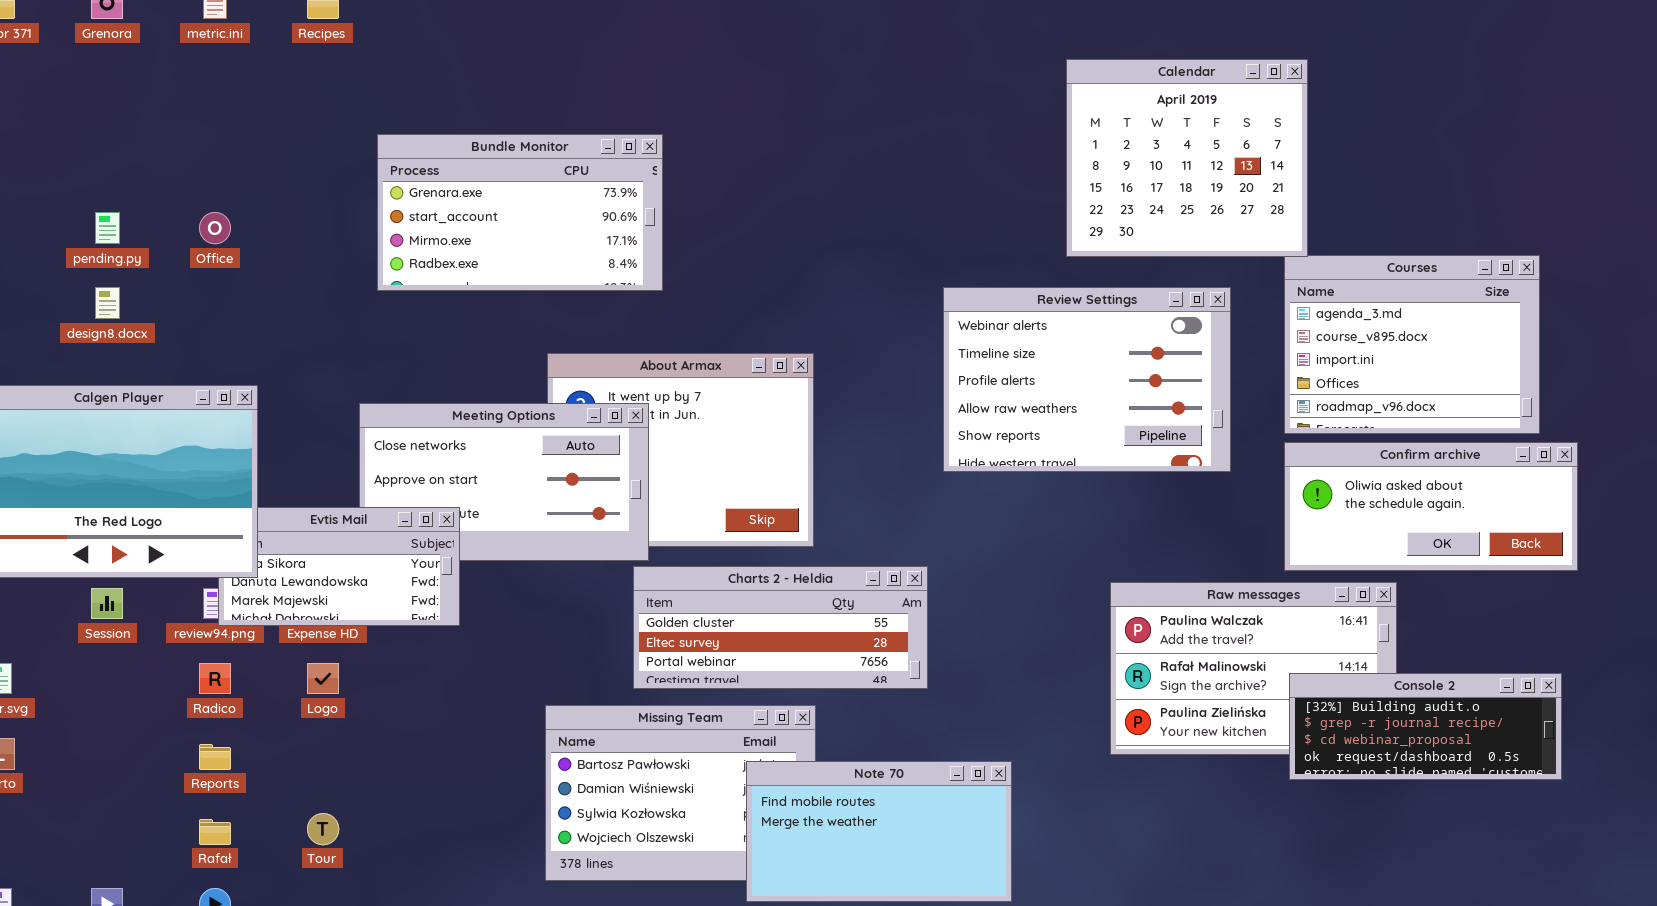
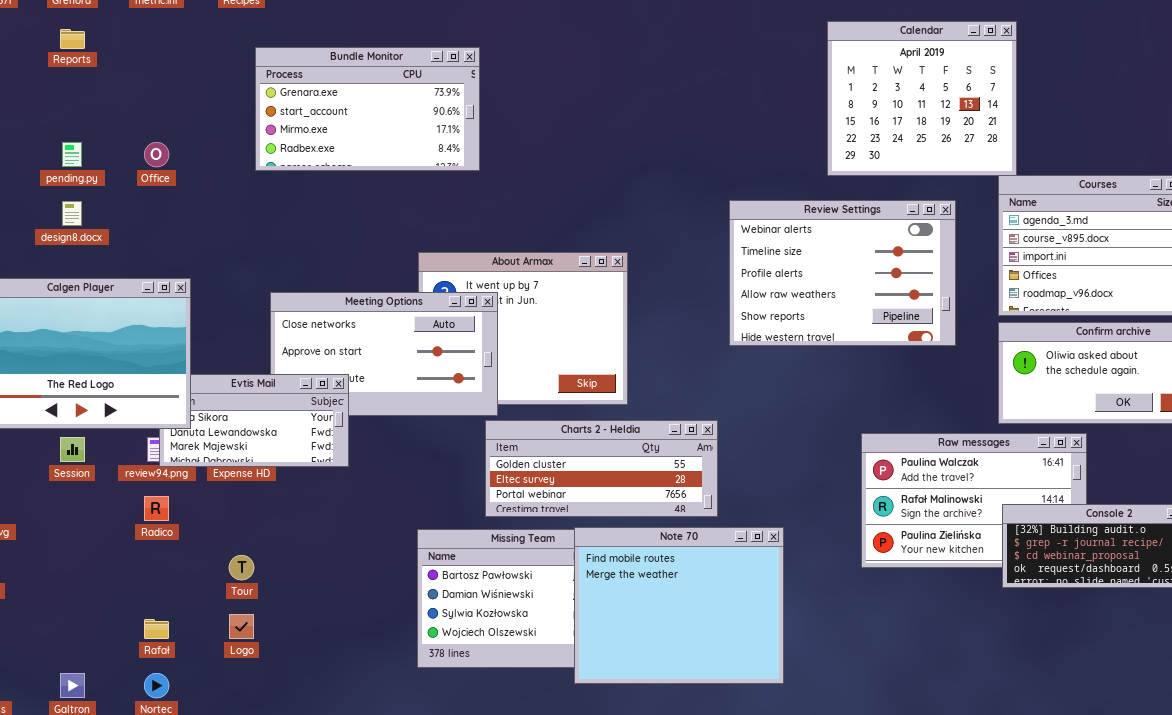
Bundle Monitor: [377,134,663,291] -> [255,47,480,171], moved
Logo: [307,663,339,694] -> [229,614,254,639], moved
Reports: [199,744,231,770] -> [60,29,85,49], moved
Note 70: [746,761,1012,902] -> [574,527,784,684], resized
Tour: [307,813,339,845] -> [229,555,254,580], moved

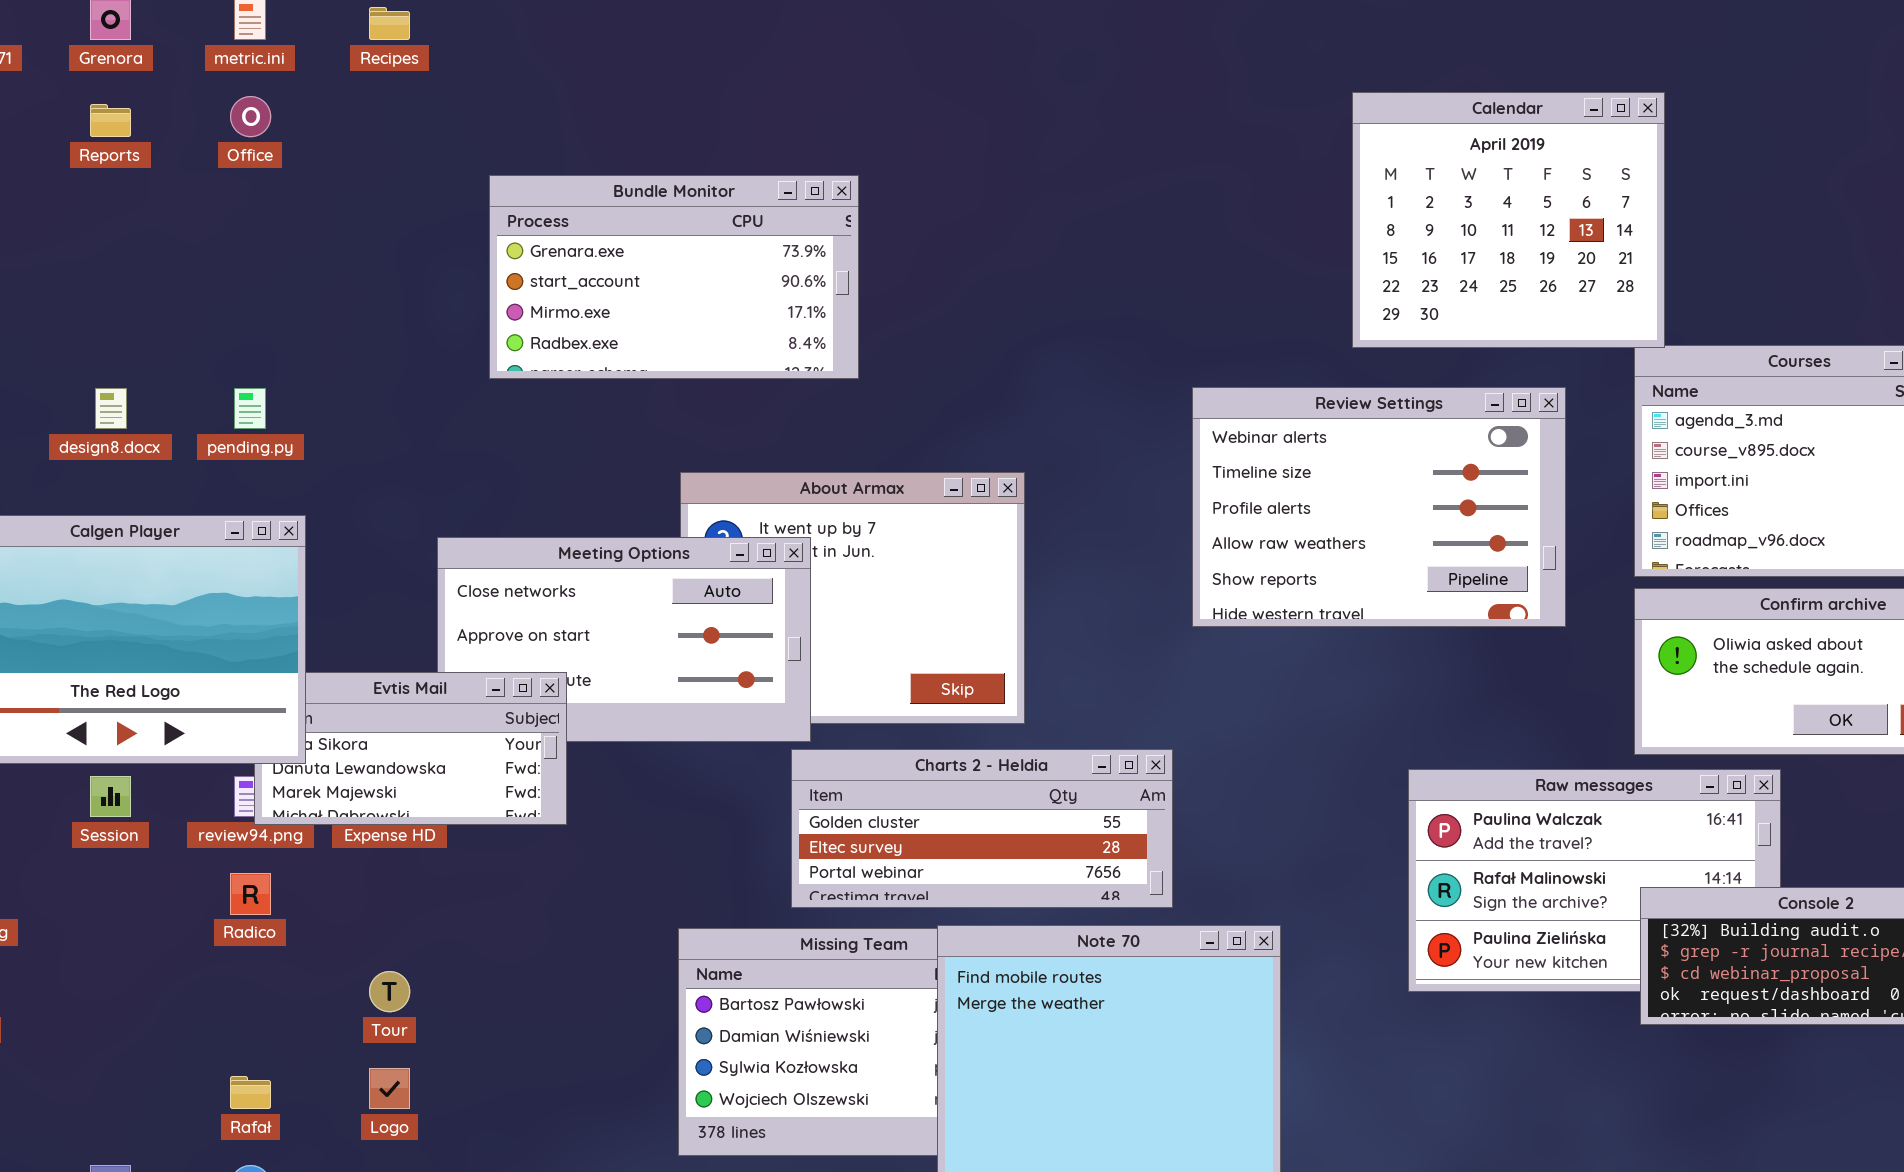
Bundle Monitor: [255,47,480,171] -> [489,175,859,379], moved
pending.py: [62,142,82,167] -> [234,388,266,429], moved
Office: [144,142,169,167] -> [230,96,271,137], moved

